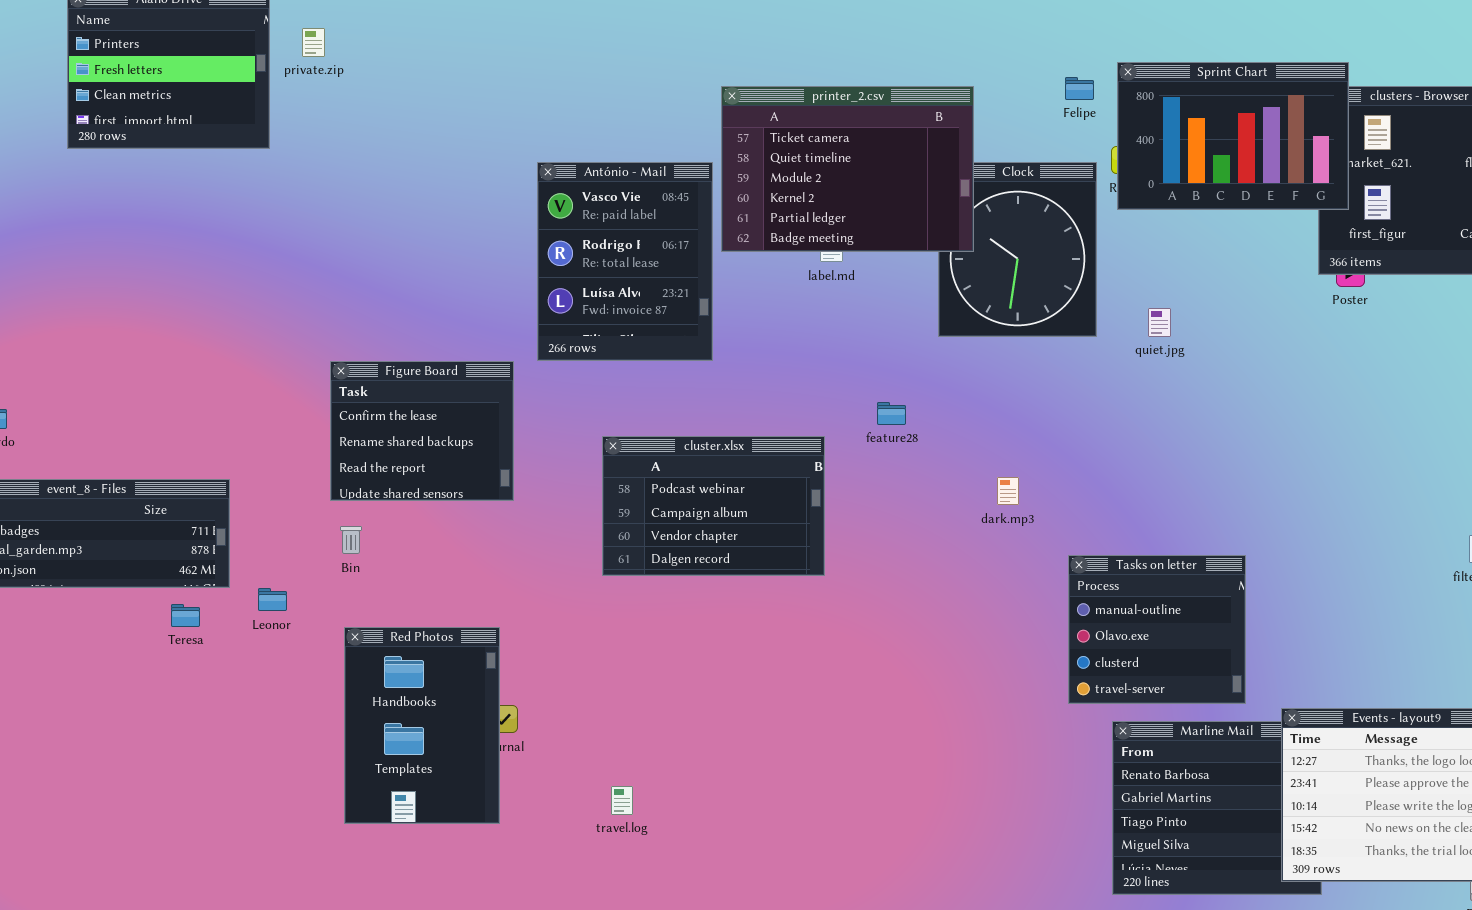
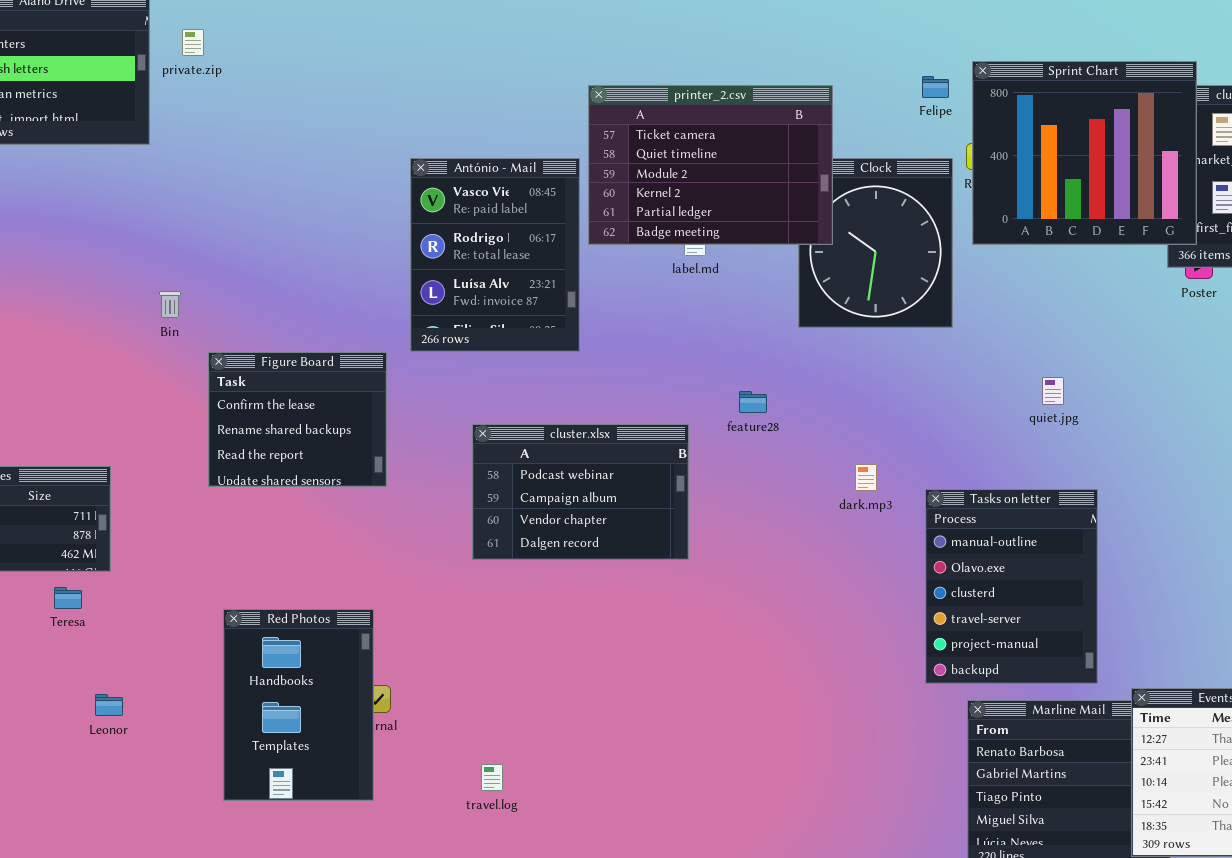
Sprint Chart: [1117,62,1349,210] -> [972,61,1197,245], resized
quiet.jpg: [1148,308,1171,337] -> [1042,377,1064,405], moved
Bin: [340,526,362,554] -> [159,291,181,318], moved
Tasks on letter: [1068,555,1246,704] -> [925,489,1098,684], resized
Leonor: [258,588,287,611] -> [95,694,123,716], moved

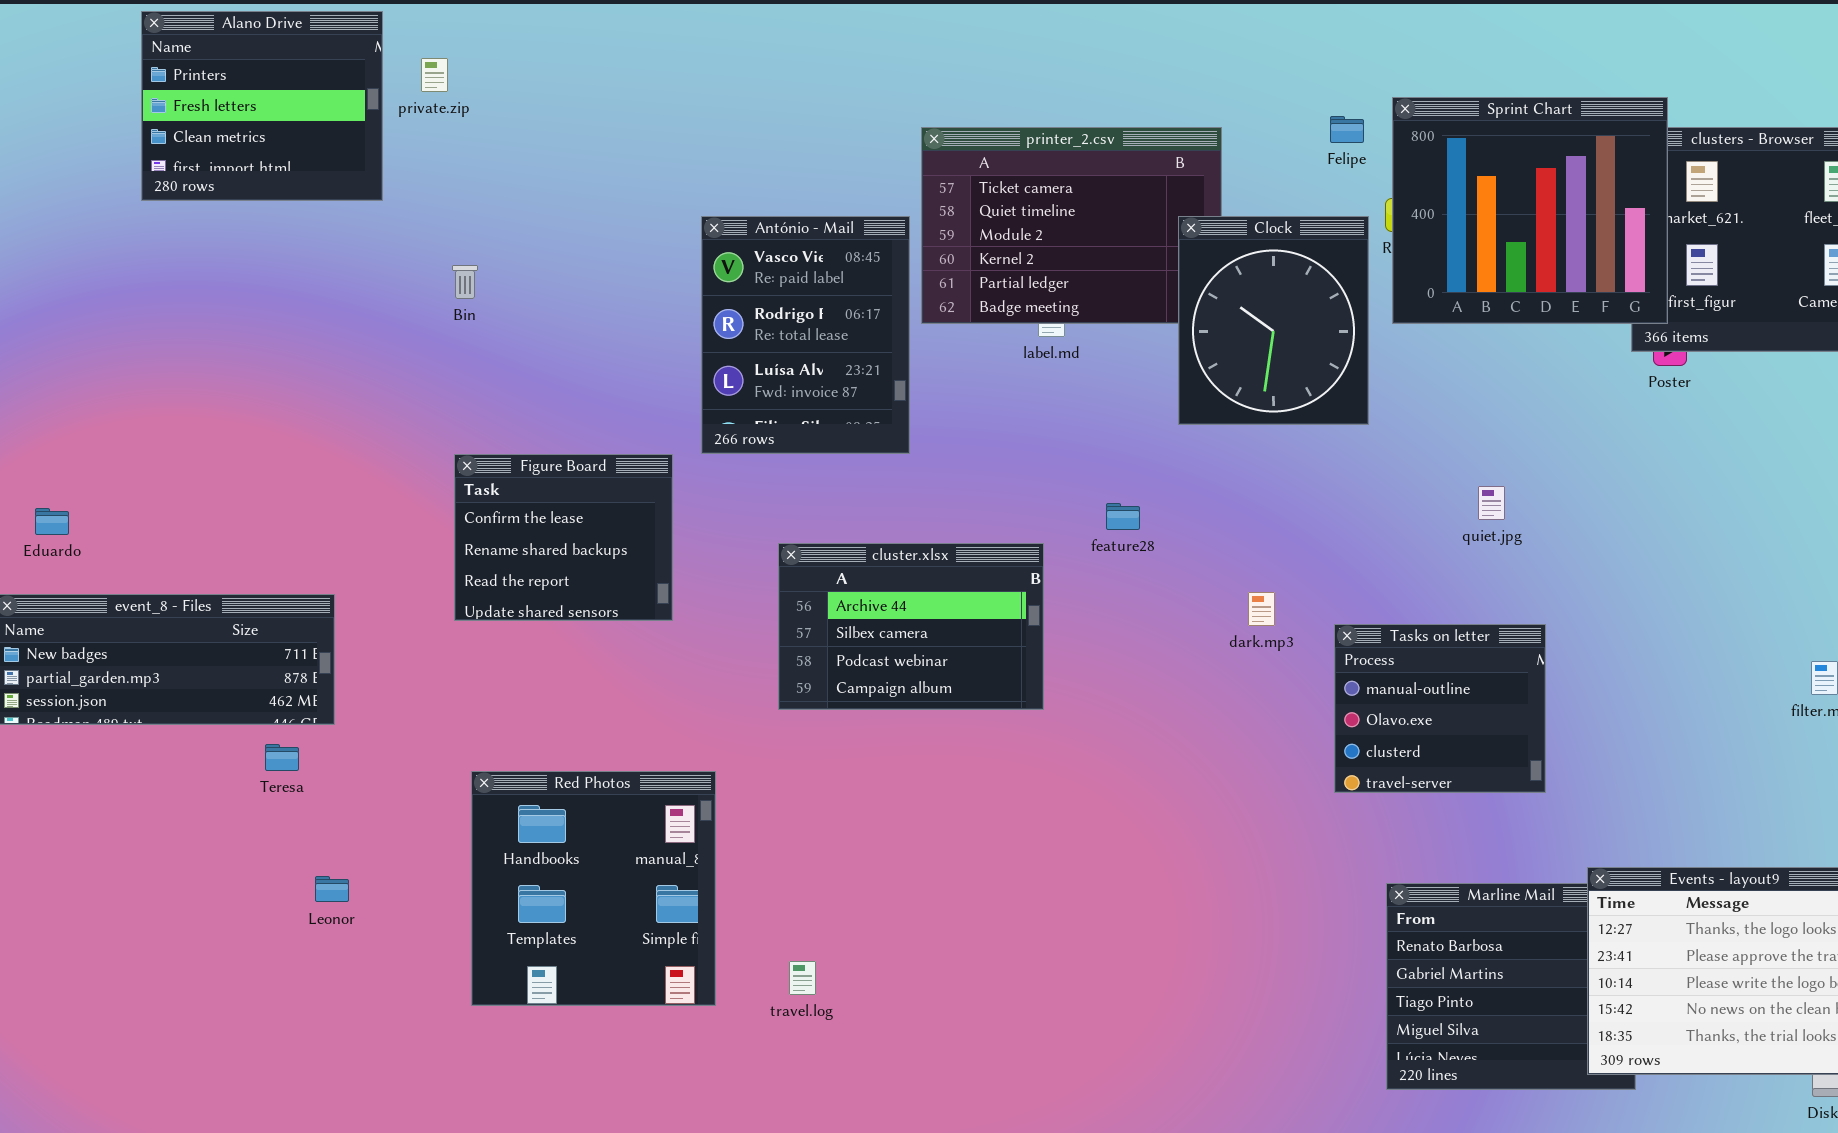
Clock: [798,158,953,328] -> [1178,216,1369,425], raised
Bin: [159,291,181,318] -> [452,265,478,299], moved
cluster.xlsx: [472,424,689,560] -> [778,543,1044,710], scrolled up 2 rows
Tasks on letter: [925,489,1098,684] -> [1334,624,1546,793], resized
Red Photos: [223,609,374,801] -> [471,771,716,1006], resized

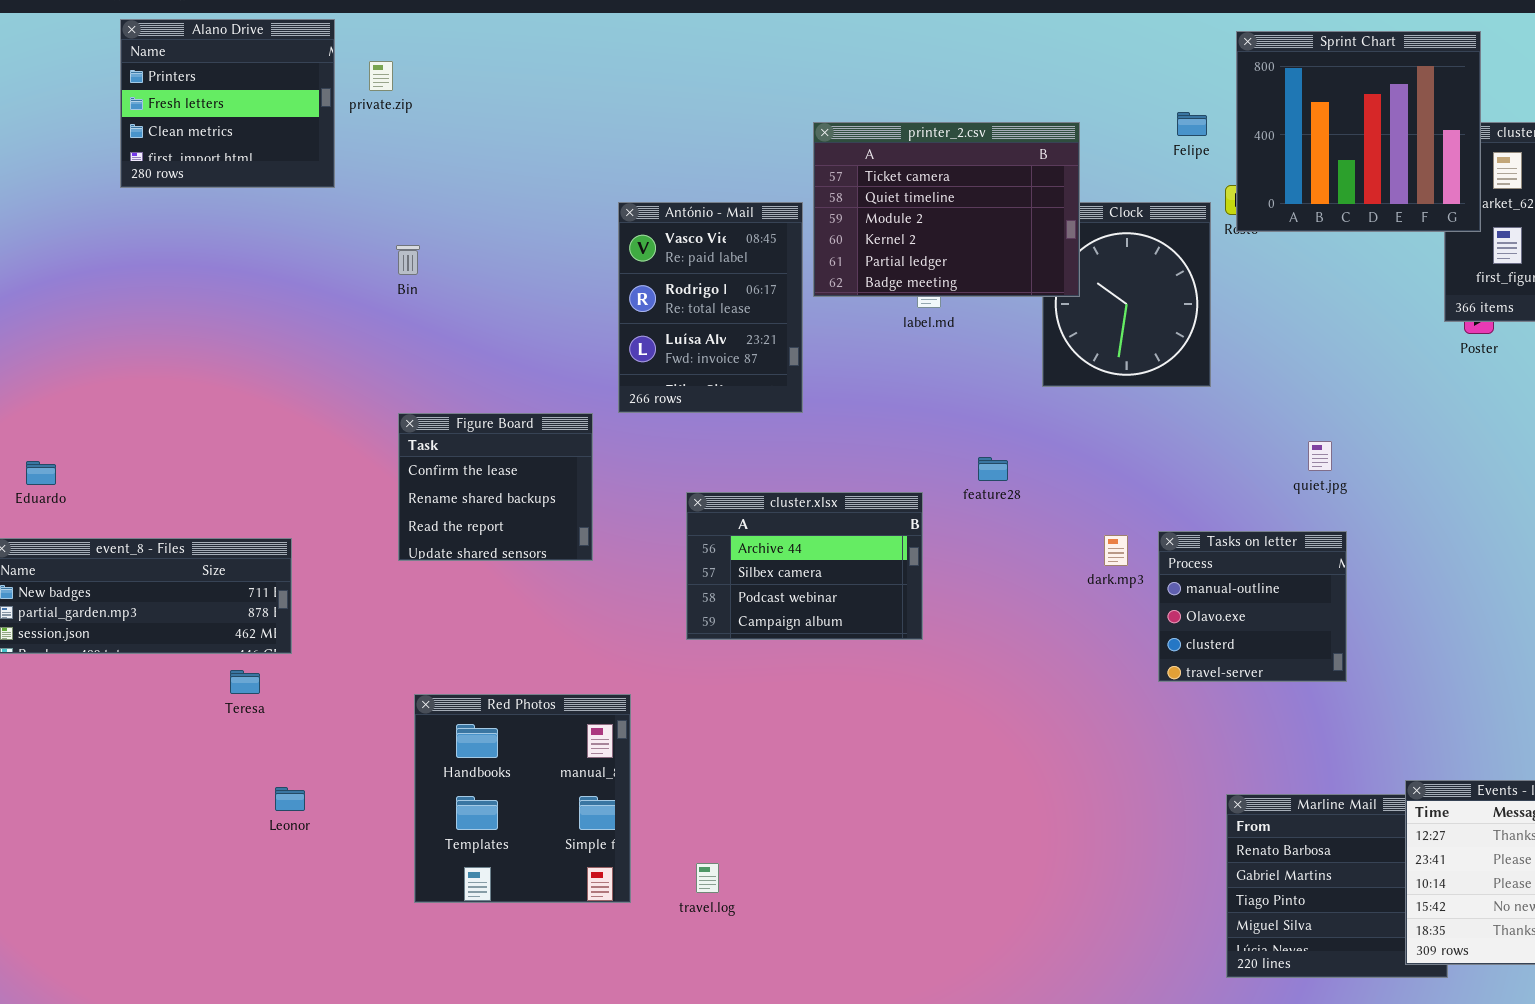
Sprint Chart: [1392,97,1668,324] -> [1236,31,1481,232], moved
printer_2.csv: [921,127,1222,324] -> [813,122,1080,297], raised
Tasks on letter: [1334,624,1546,793] -> [1158,531,1347,682], moved

